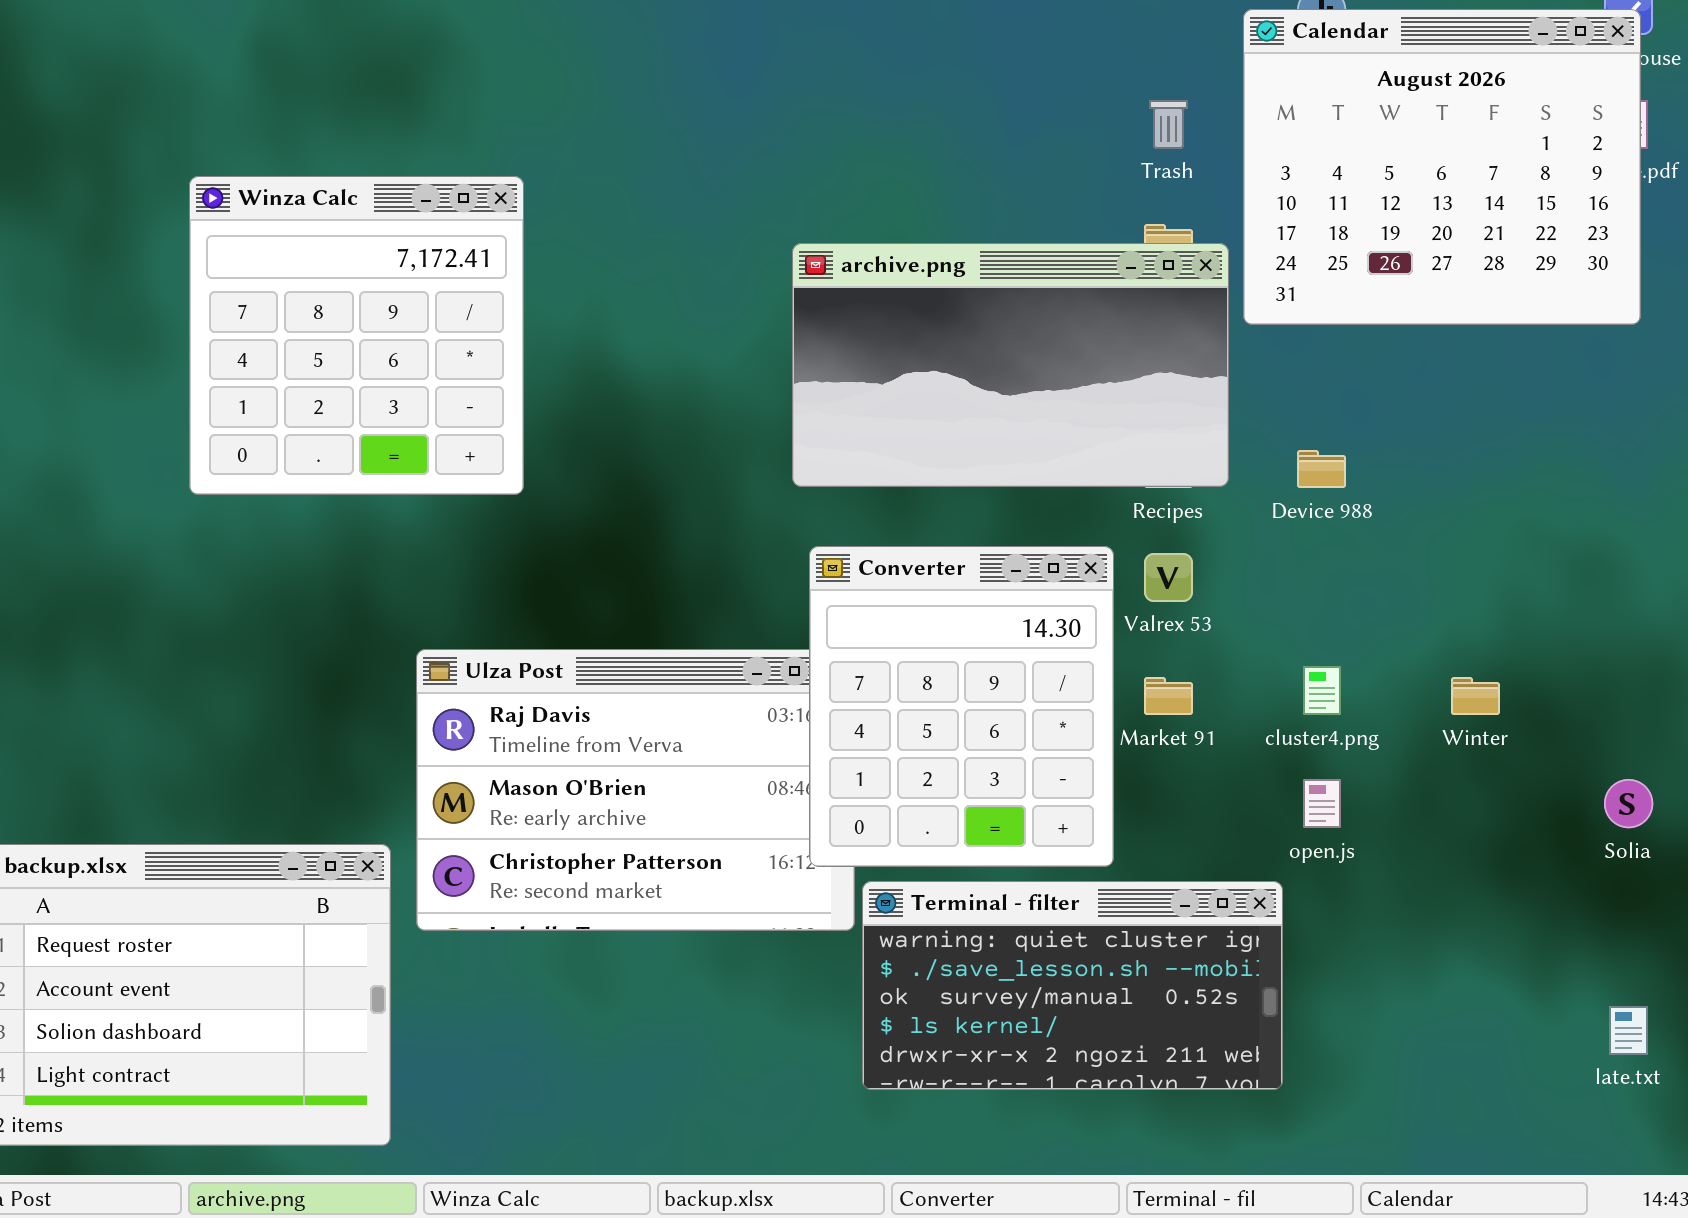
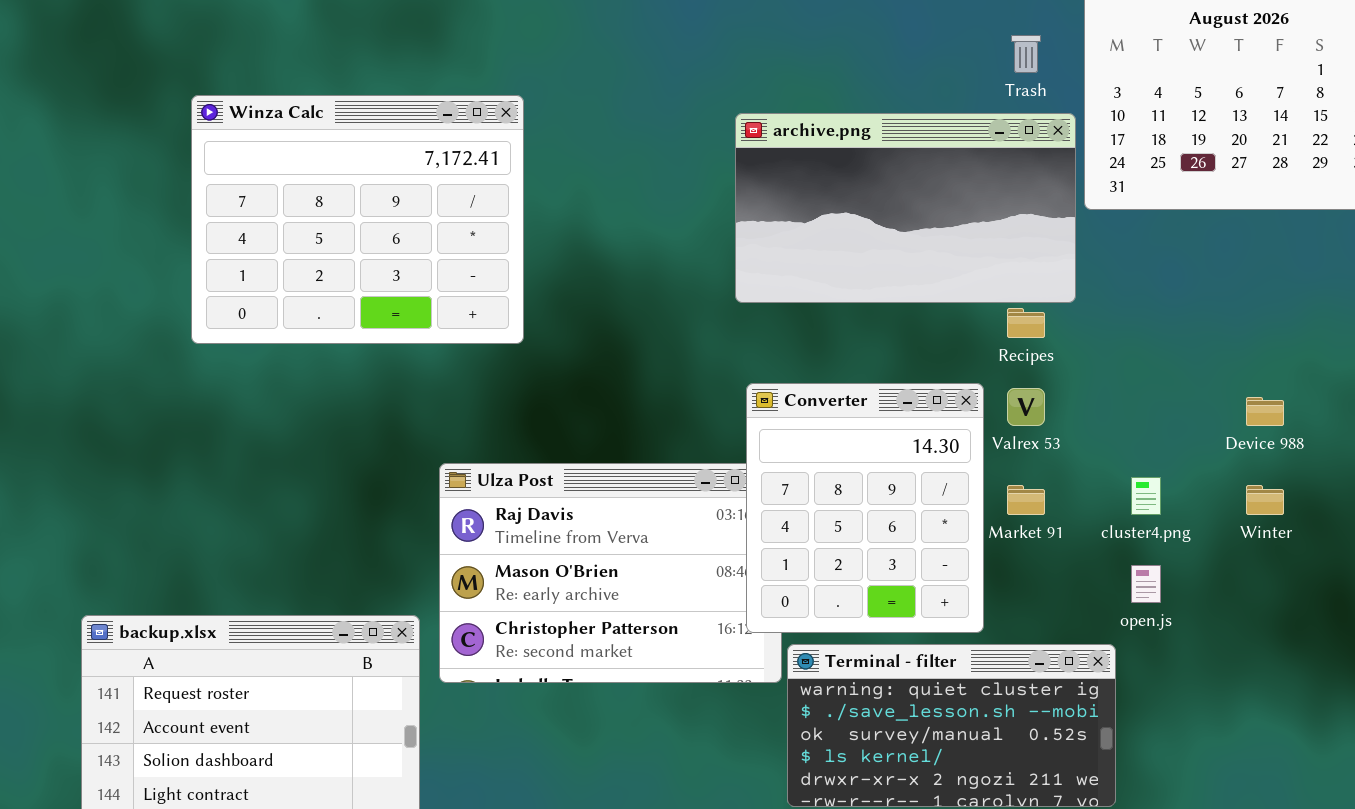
Winza Calc: [189,176,524,495] -> [191,95,524,344], resized
archive.png: [792,243,1229,487] -> [735,113,1076,303], moved
Device 988: [1297,450,1346,488] -> [1246,397,1284,426], moved

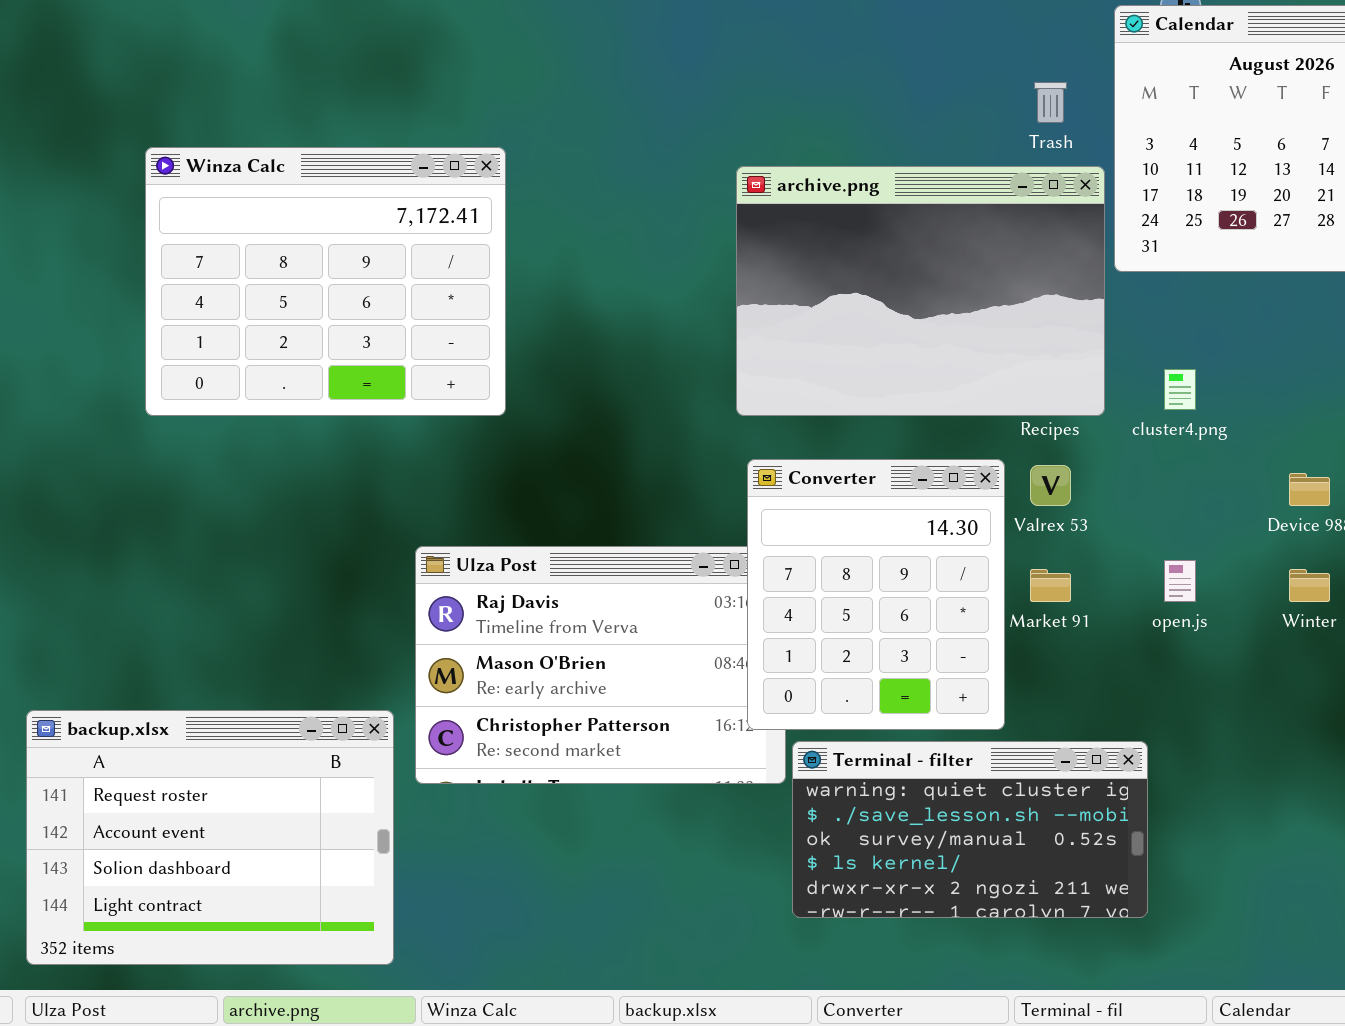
archive.png: [735,113,1076,303] -> [736,166,1105,416], resized
cluster4.png: [1131,477,1161,515] -> [1164,369,1196,410], moved
open.js: [1131,565,1161,603] -> [1164,560,1196,602], moved

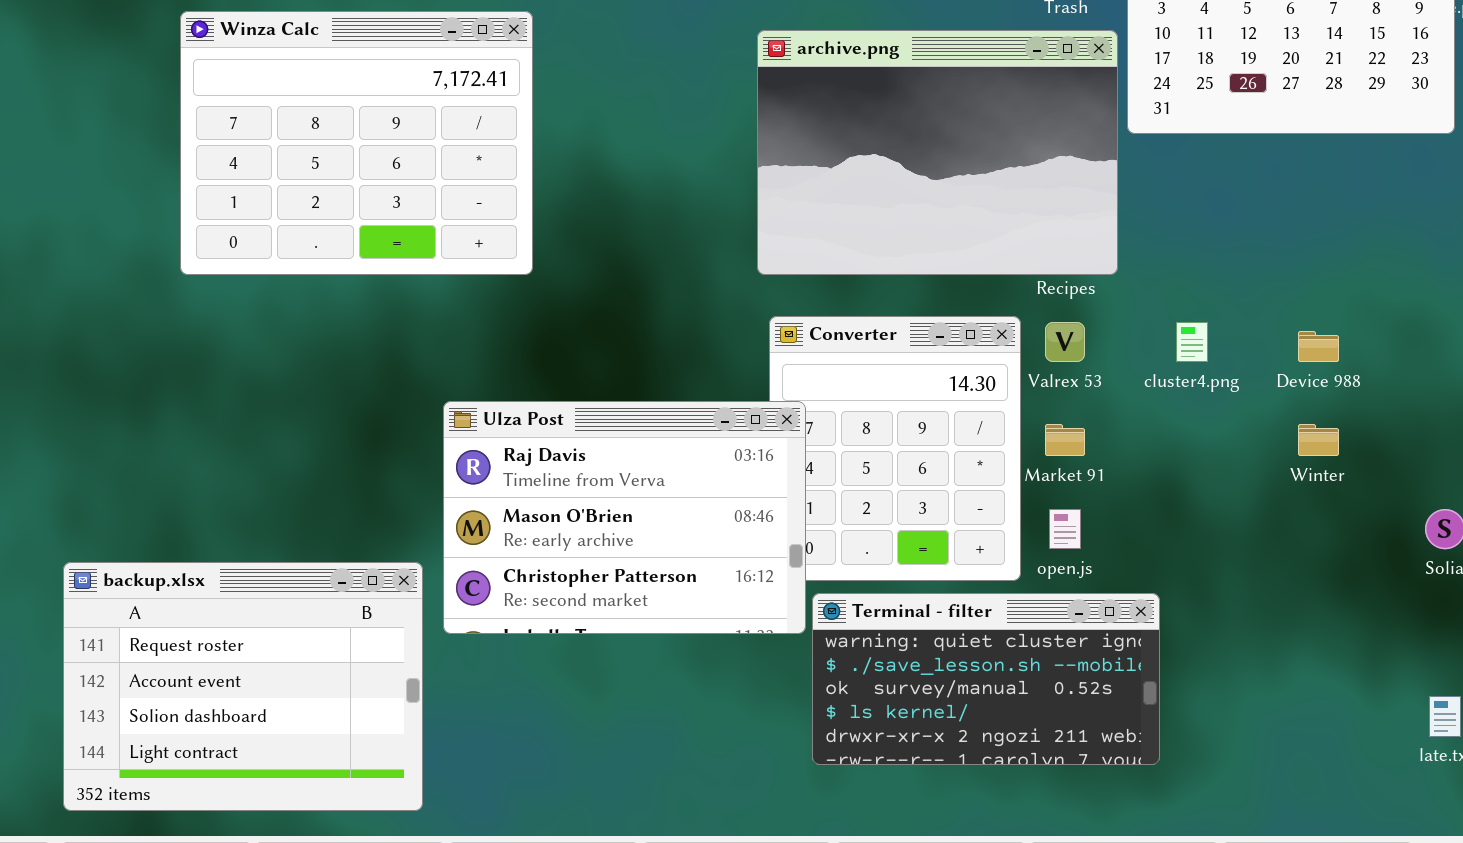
cluster4.png: [1164,369,1196,410] -> [1176,322,1208,362], moved
Ulza Post: [415,546,786,784] -> [443,401,806,634], raised
open.js: [1164,560,1196,602] -> [1049,509,1081,549], moved

